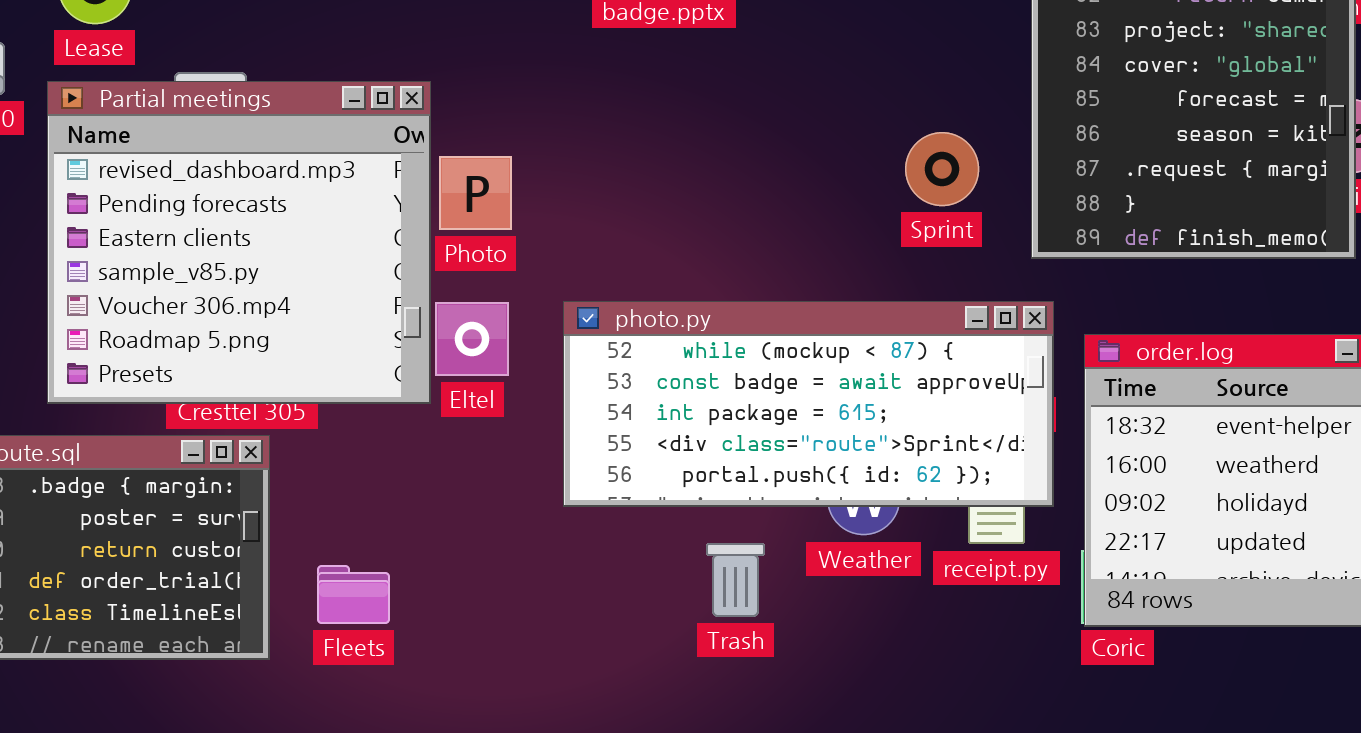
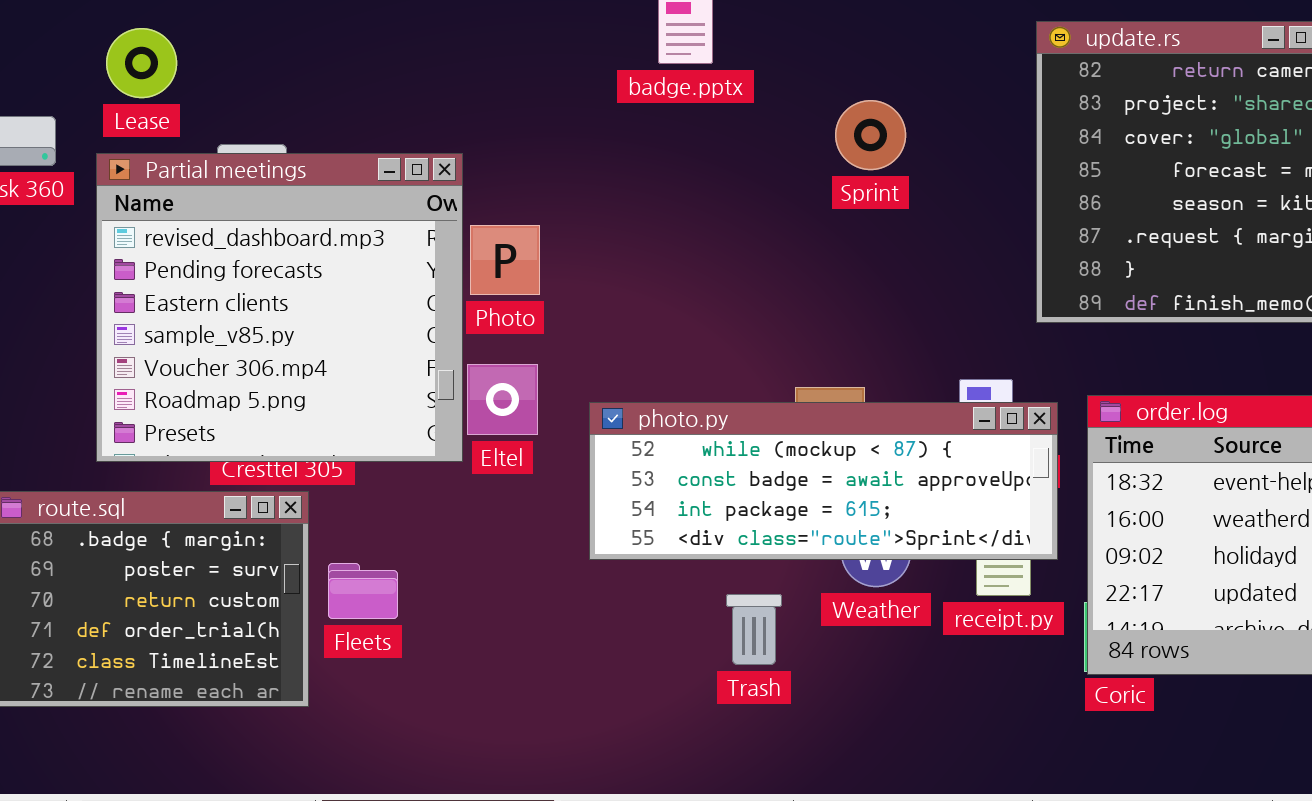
Sprint: [905,132,979,206] -> [835,100,906,170], moved
photo.py: [563,301,1054,507] -> [589,402,1058,560], resized
Fleets: [317,565,390,624] -> [328,563,398,619], moved

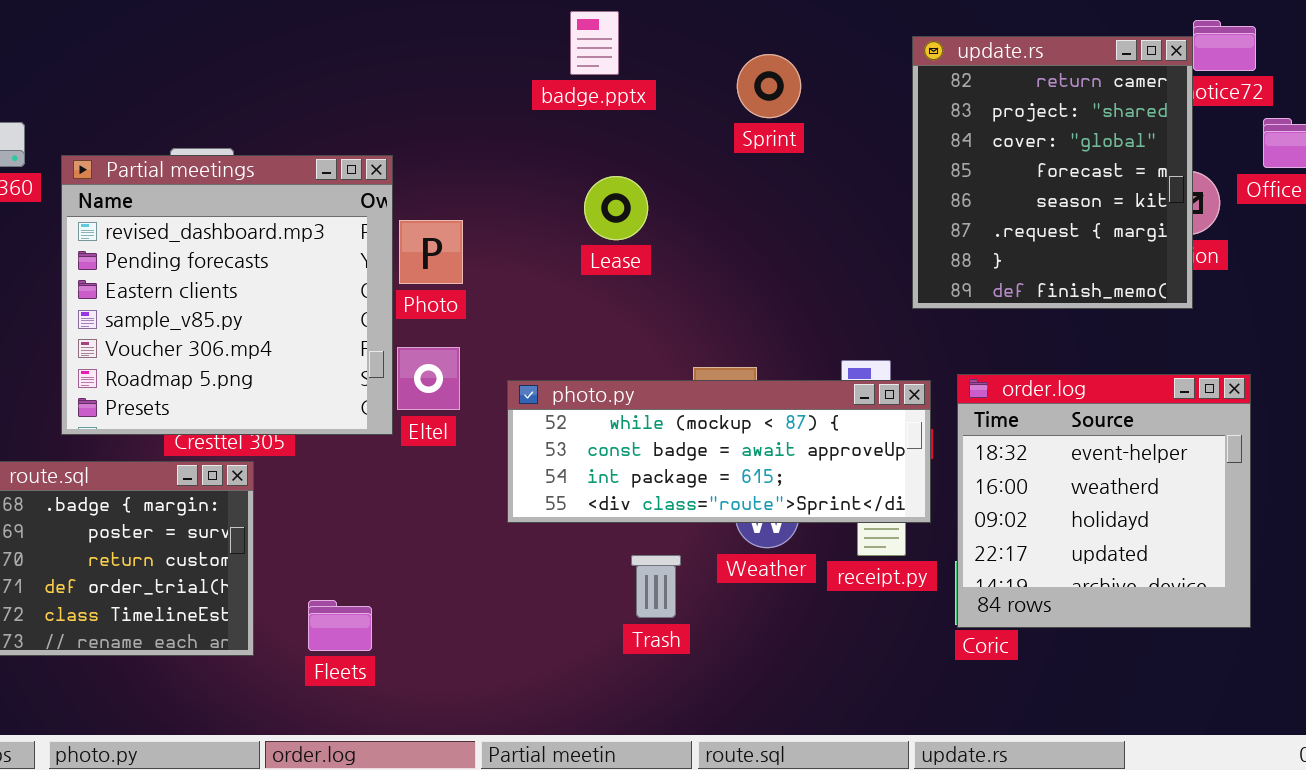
Lease: [106,28,177,98] -> [584,176,648,240], moved
Sprint: [835,100,906,170] -> [737,54,801,118], moved
Fleets: [328,563,398,619] -> [308,600,372,651], moved

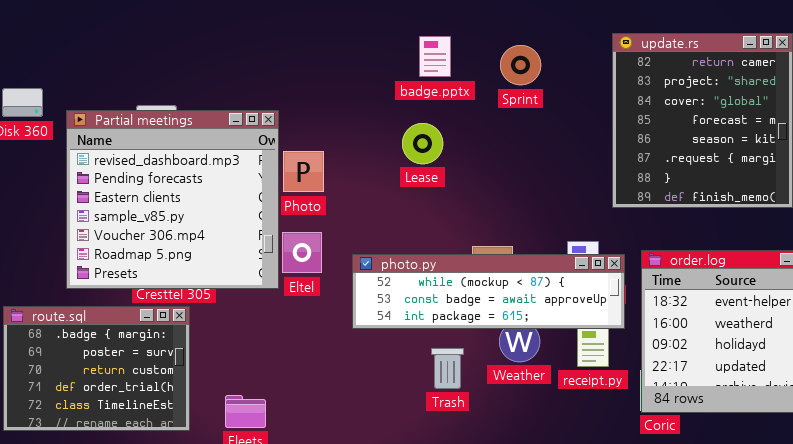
badge.pptx: [570,11,619,75] -> [419,36,451,77], moved
photo.py: [507,380,931,523] -> [352,254,625,329], resized
Trash: [631,555,681,618] -> [431,348,464,389], moved

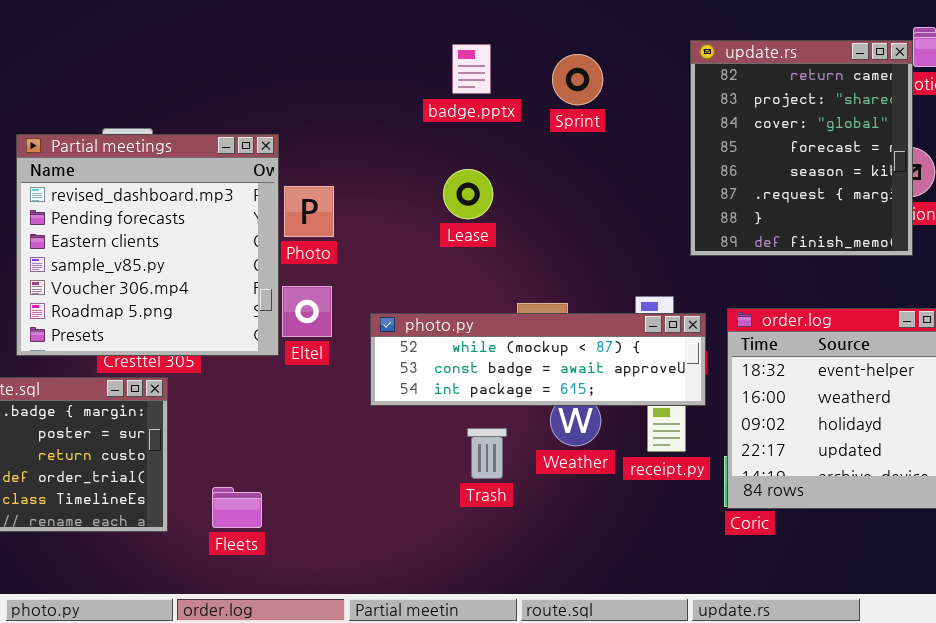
Lease: [402,123,443,164] -> [443,169,493,219], moved

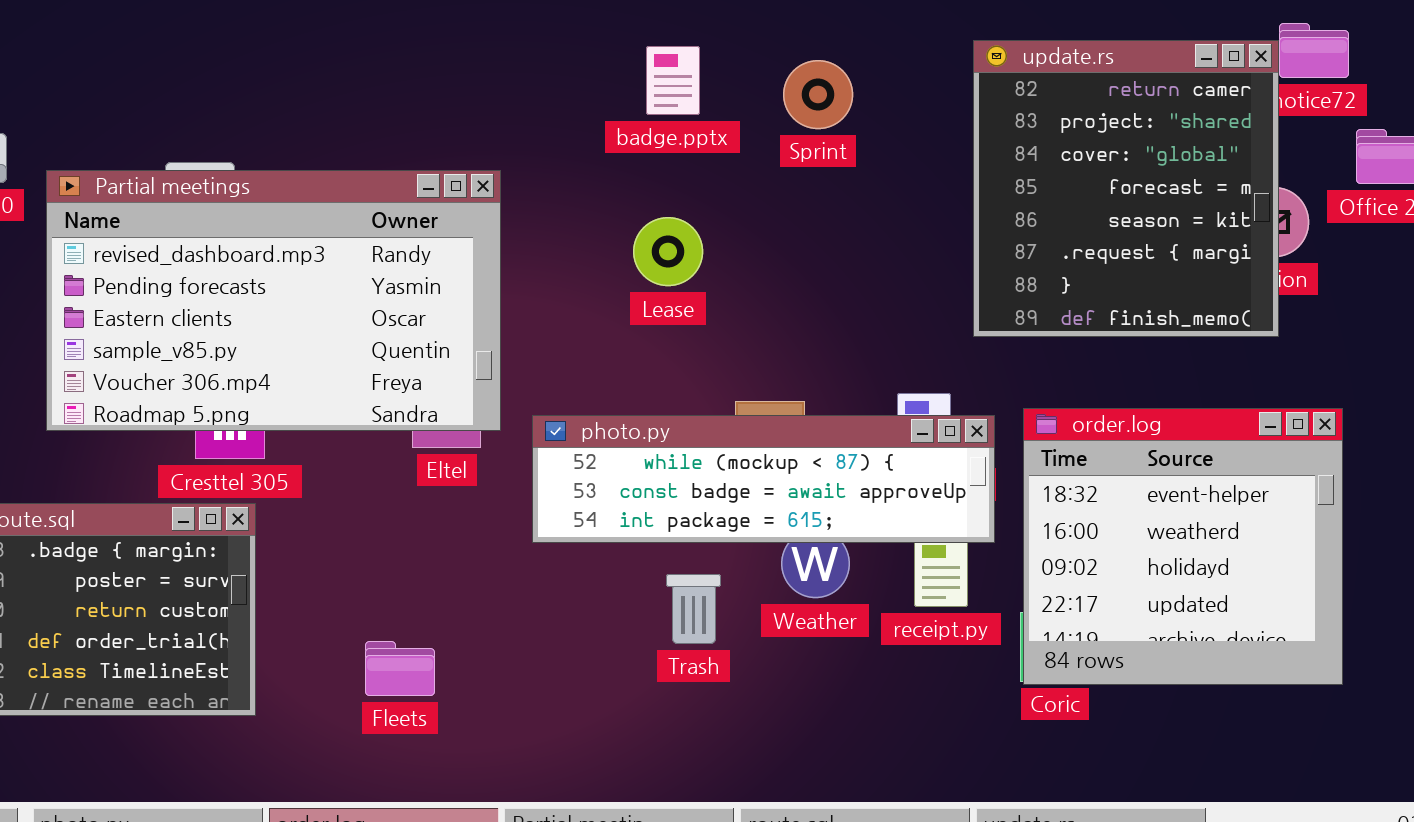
Partial meetings: [16,134,279,356] -> [46,170,501,431], resized
Fleets: [212,487,262,528] -> [365,641,435,696], moved

